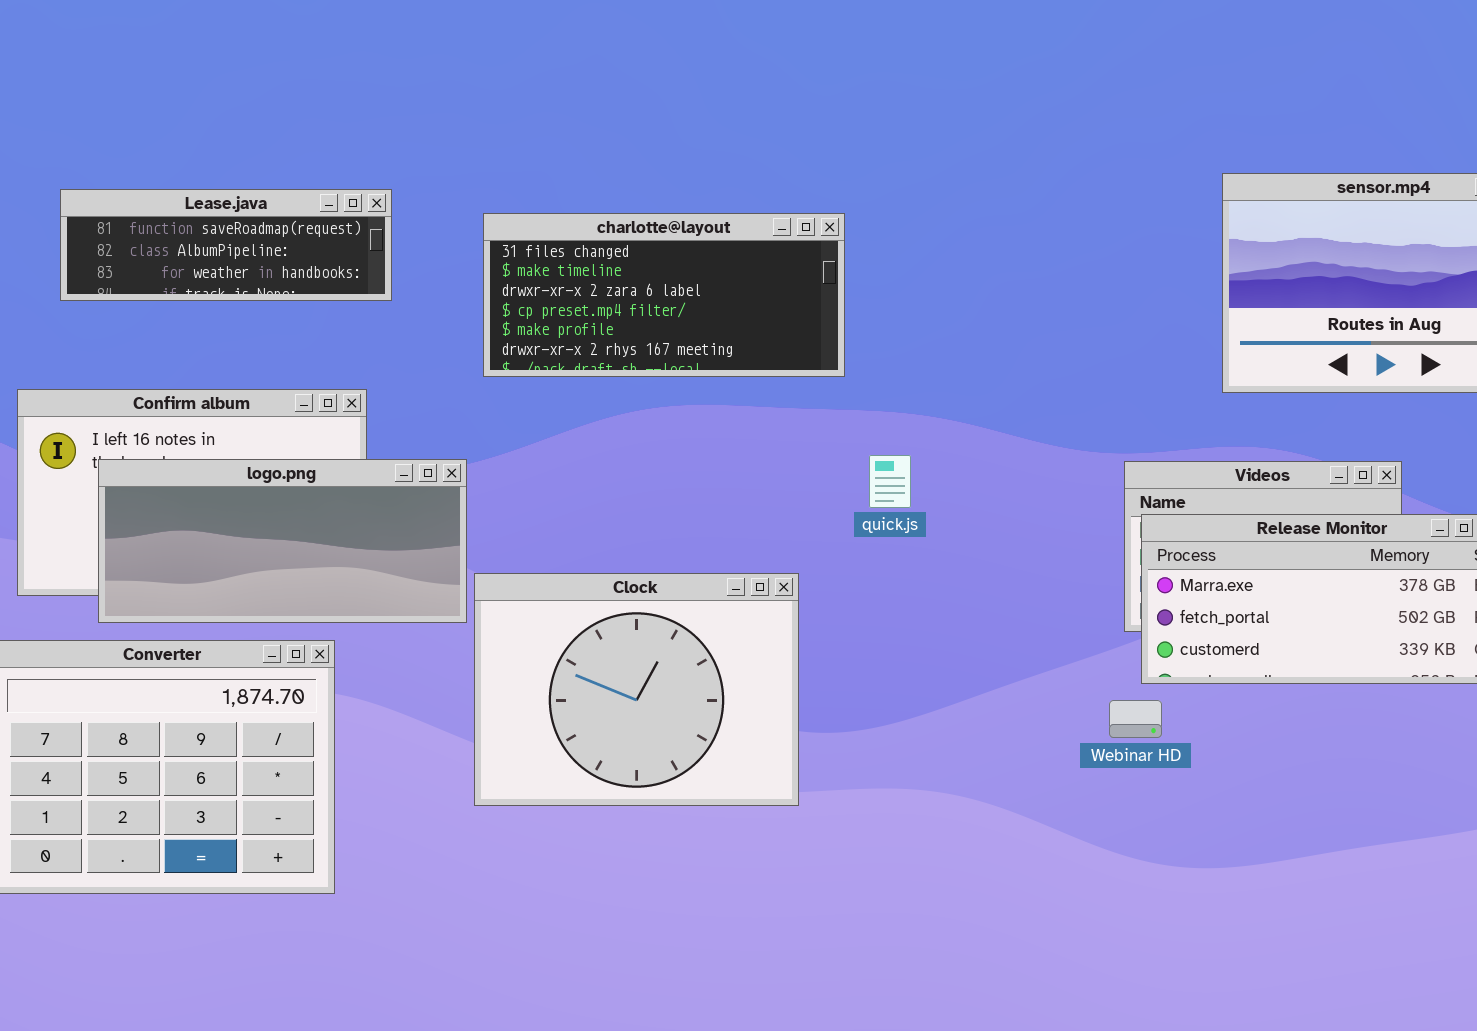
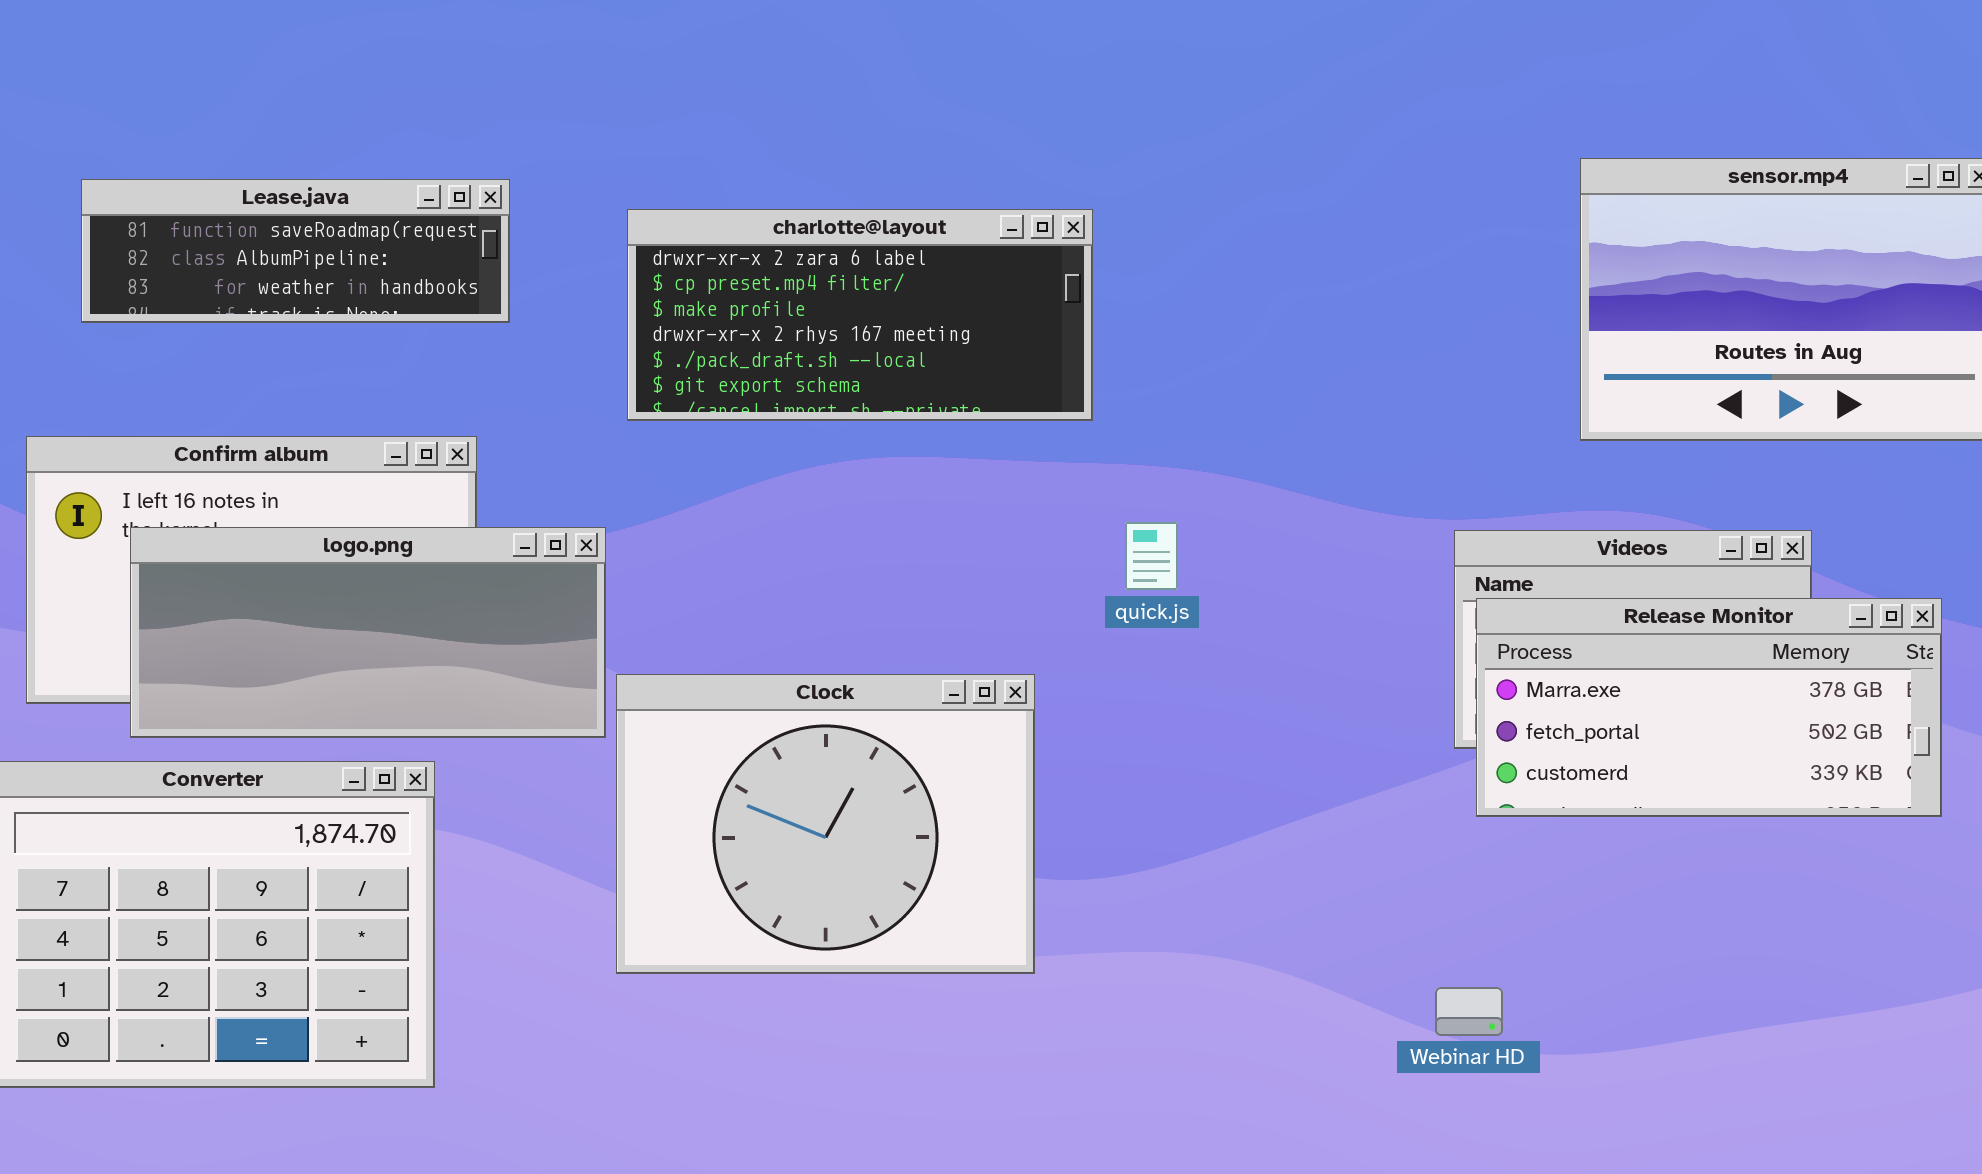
charlotte@layout: [483,213,845,377] -> [627,209,1093,421], scrolled down 2 rows
Webinar HD: [1109,700,1162,738] -> [1435,987,1503,1036], moved

